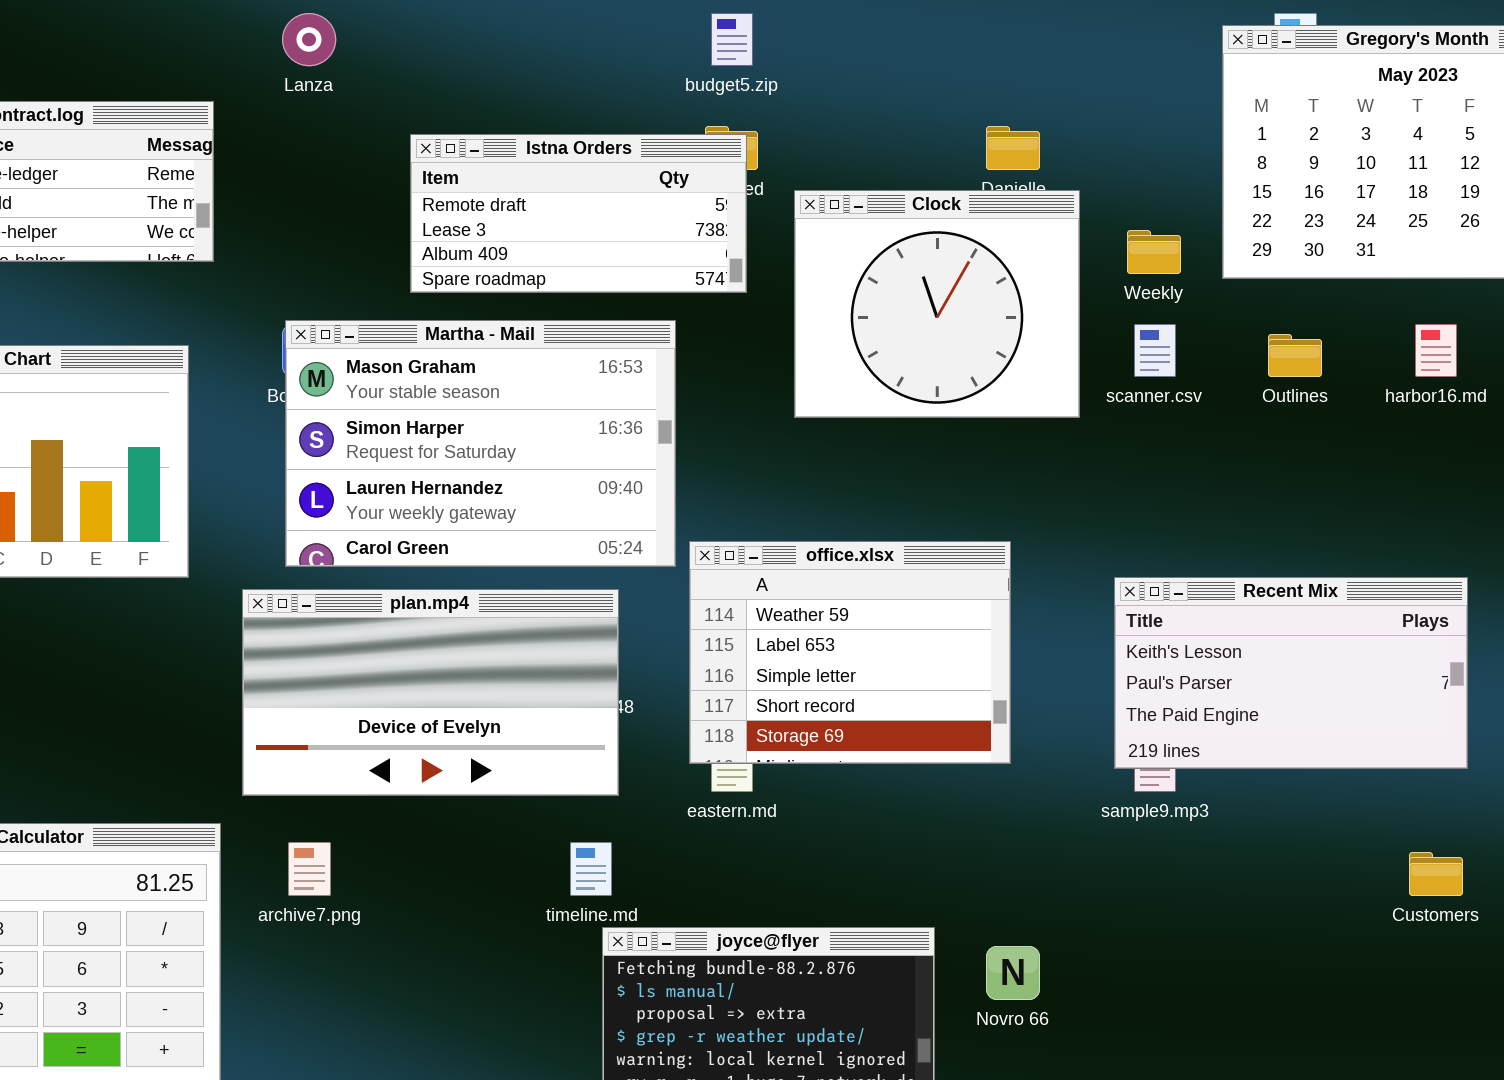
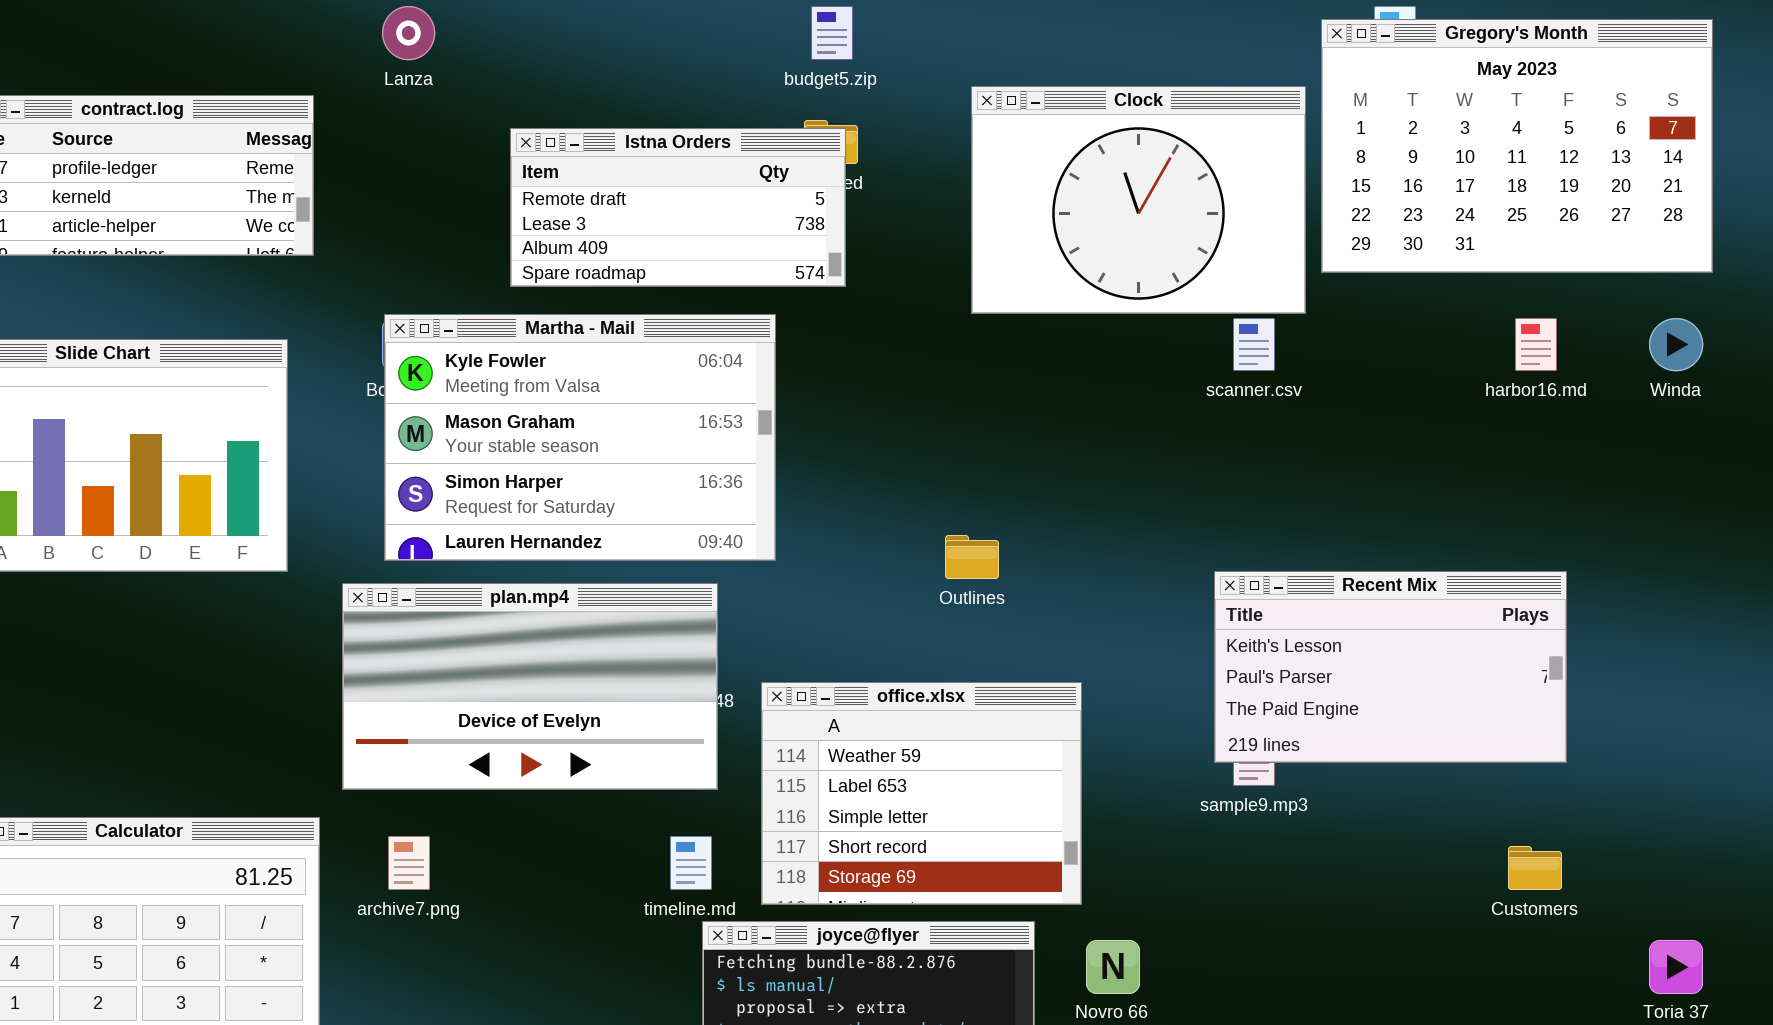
Clock: [794,190,1080,418] -> [971,86,1306,314], moved, resized
Martha - Mail: [285,320,676,567] -> [384,314,776,561], scrolled up 1 row
Outlines: [1268,334,1322,377] -> [945,535,999,579], moved
office.xlsx: [689,541,1011,764] -> [761,682,1082,905], moved

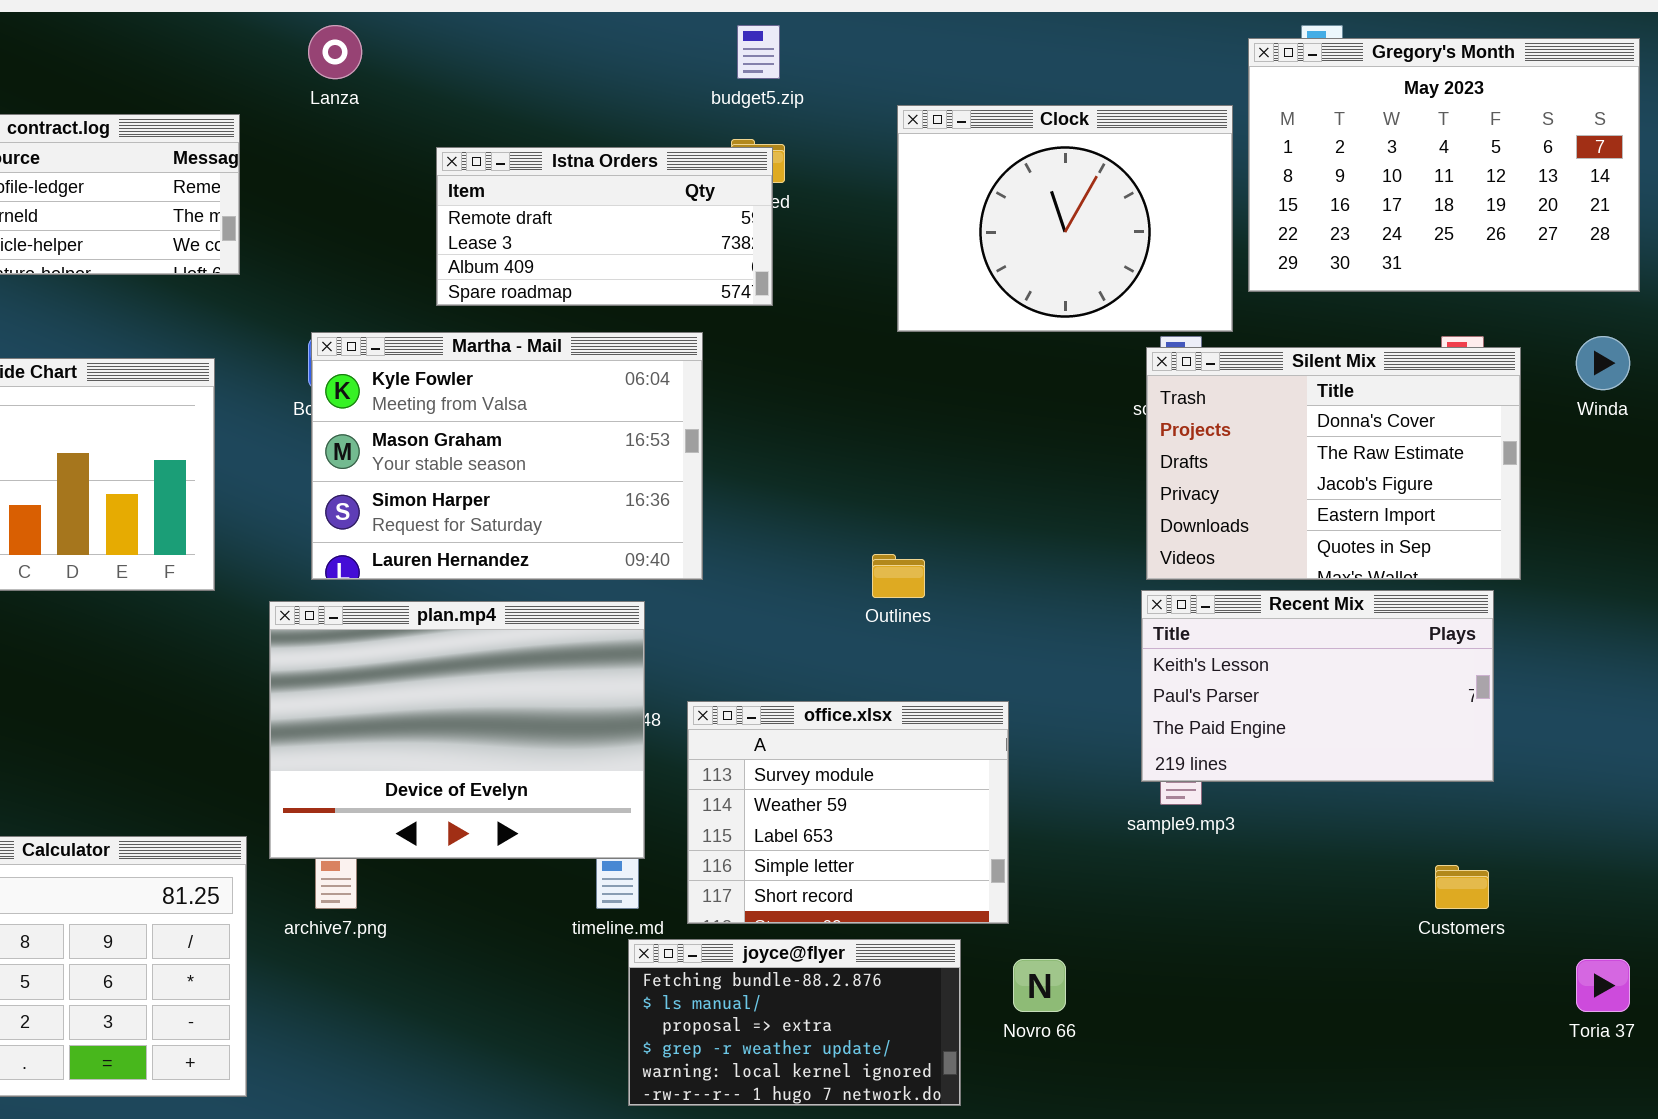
Silent Mix: none -> [1146,347,1521,580], opened
plan.mp4: [342,583,718,790] -> [269,601,645,859], resized
office.xlsx: [761,682,1082,905] -> [687,701,1009,924], scrolled up 1 row

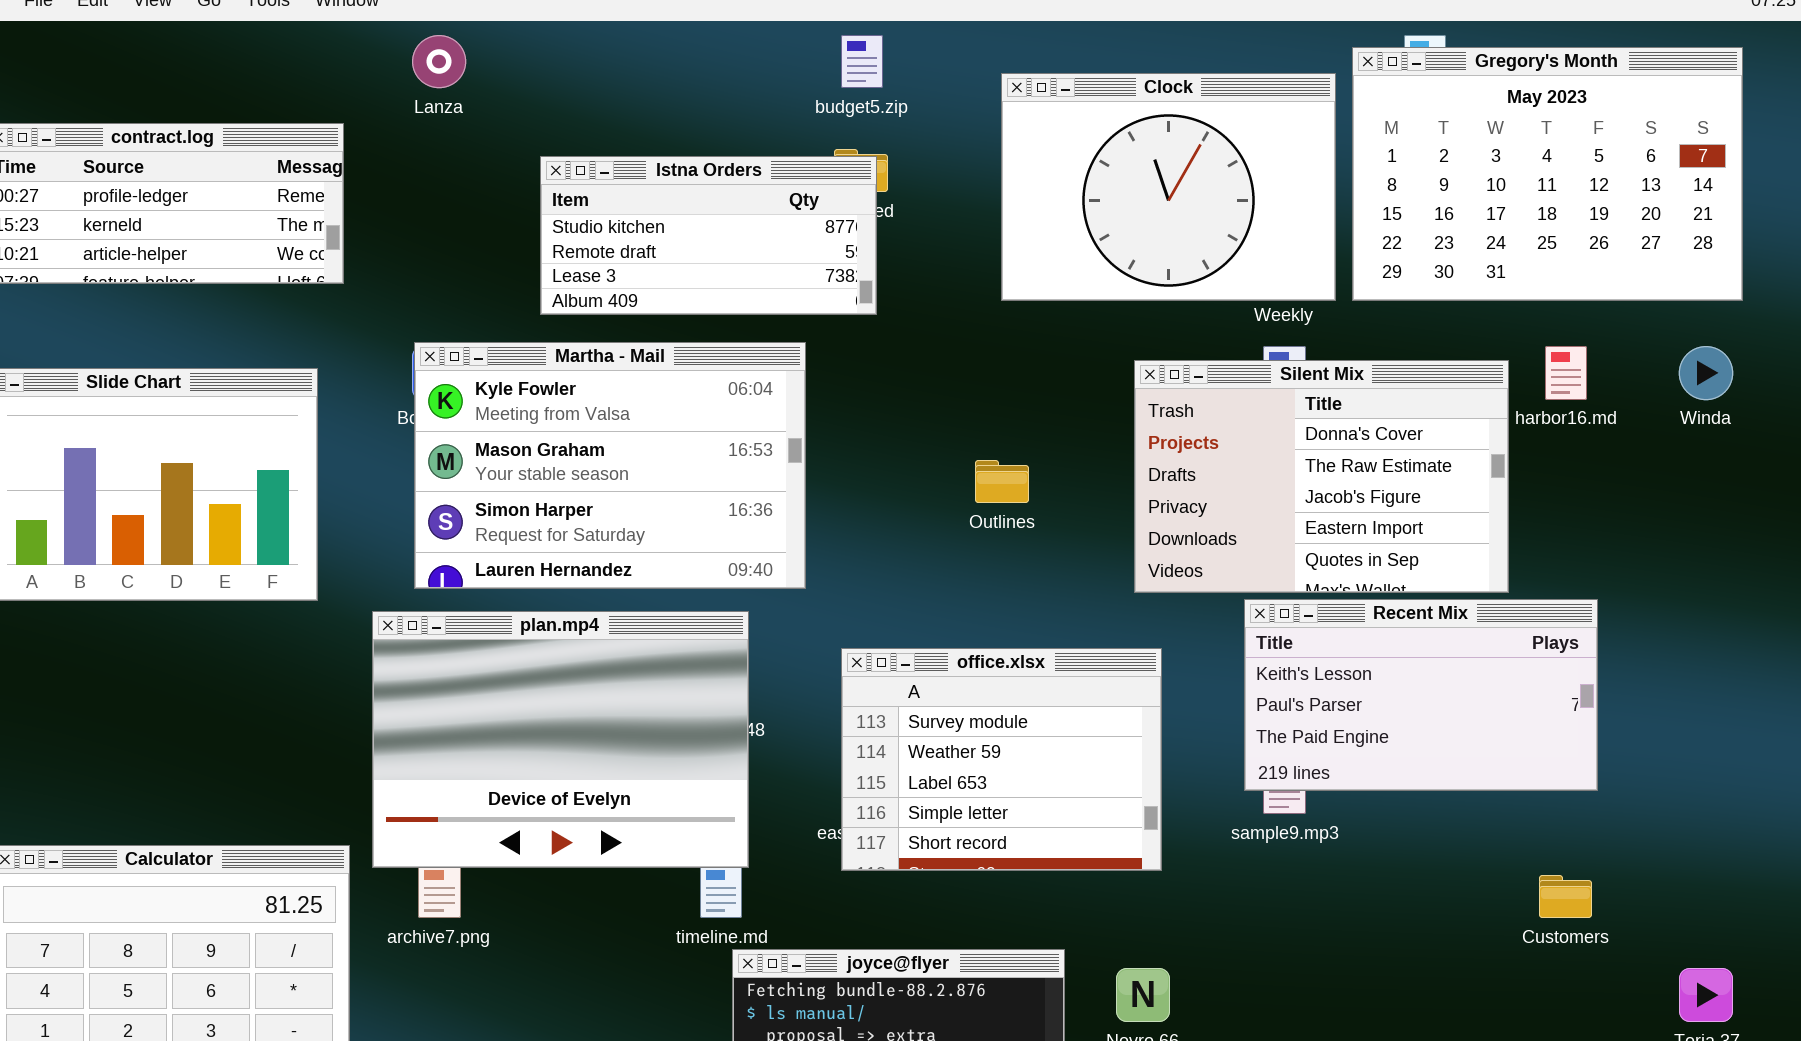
Clock: [897,105,1233,332] -> [1001,73,1336,301], moved
Istna Orders: [436,147,773,306] -> [540,156,877,315], scrolled up 1 row
Silent Mix: [1146,347,1521,580] -> [1134,360,1509,593], moved
Outlines: [872,554,925,598] -> [975,460,1029,503], moved
office.xlsx: [687,701,1009,924] -> [841,648,1162,871], moved

